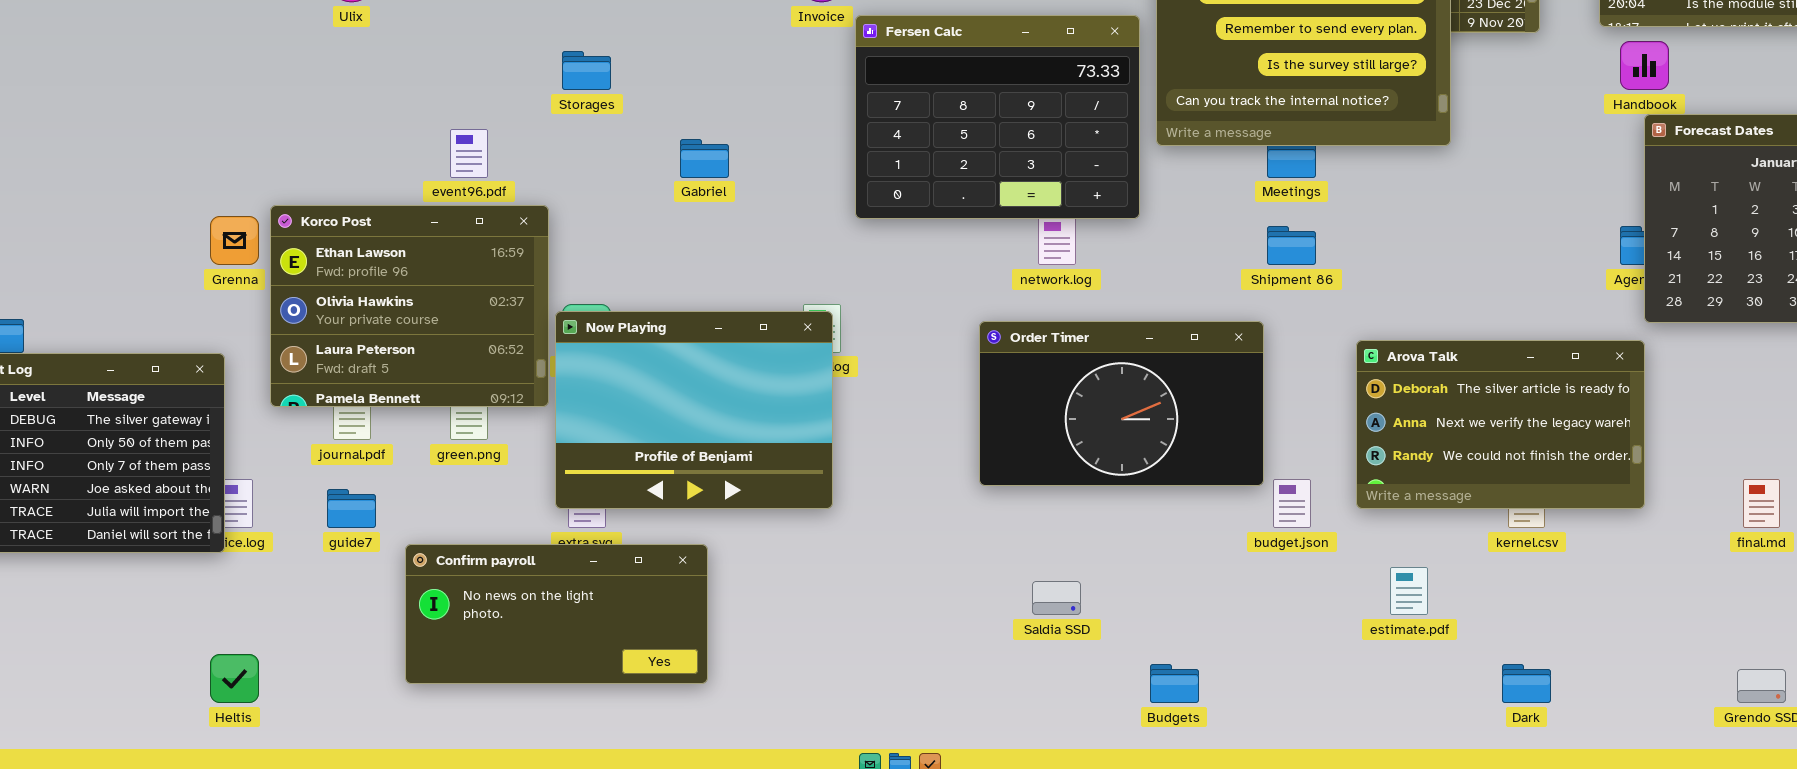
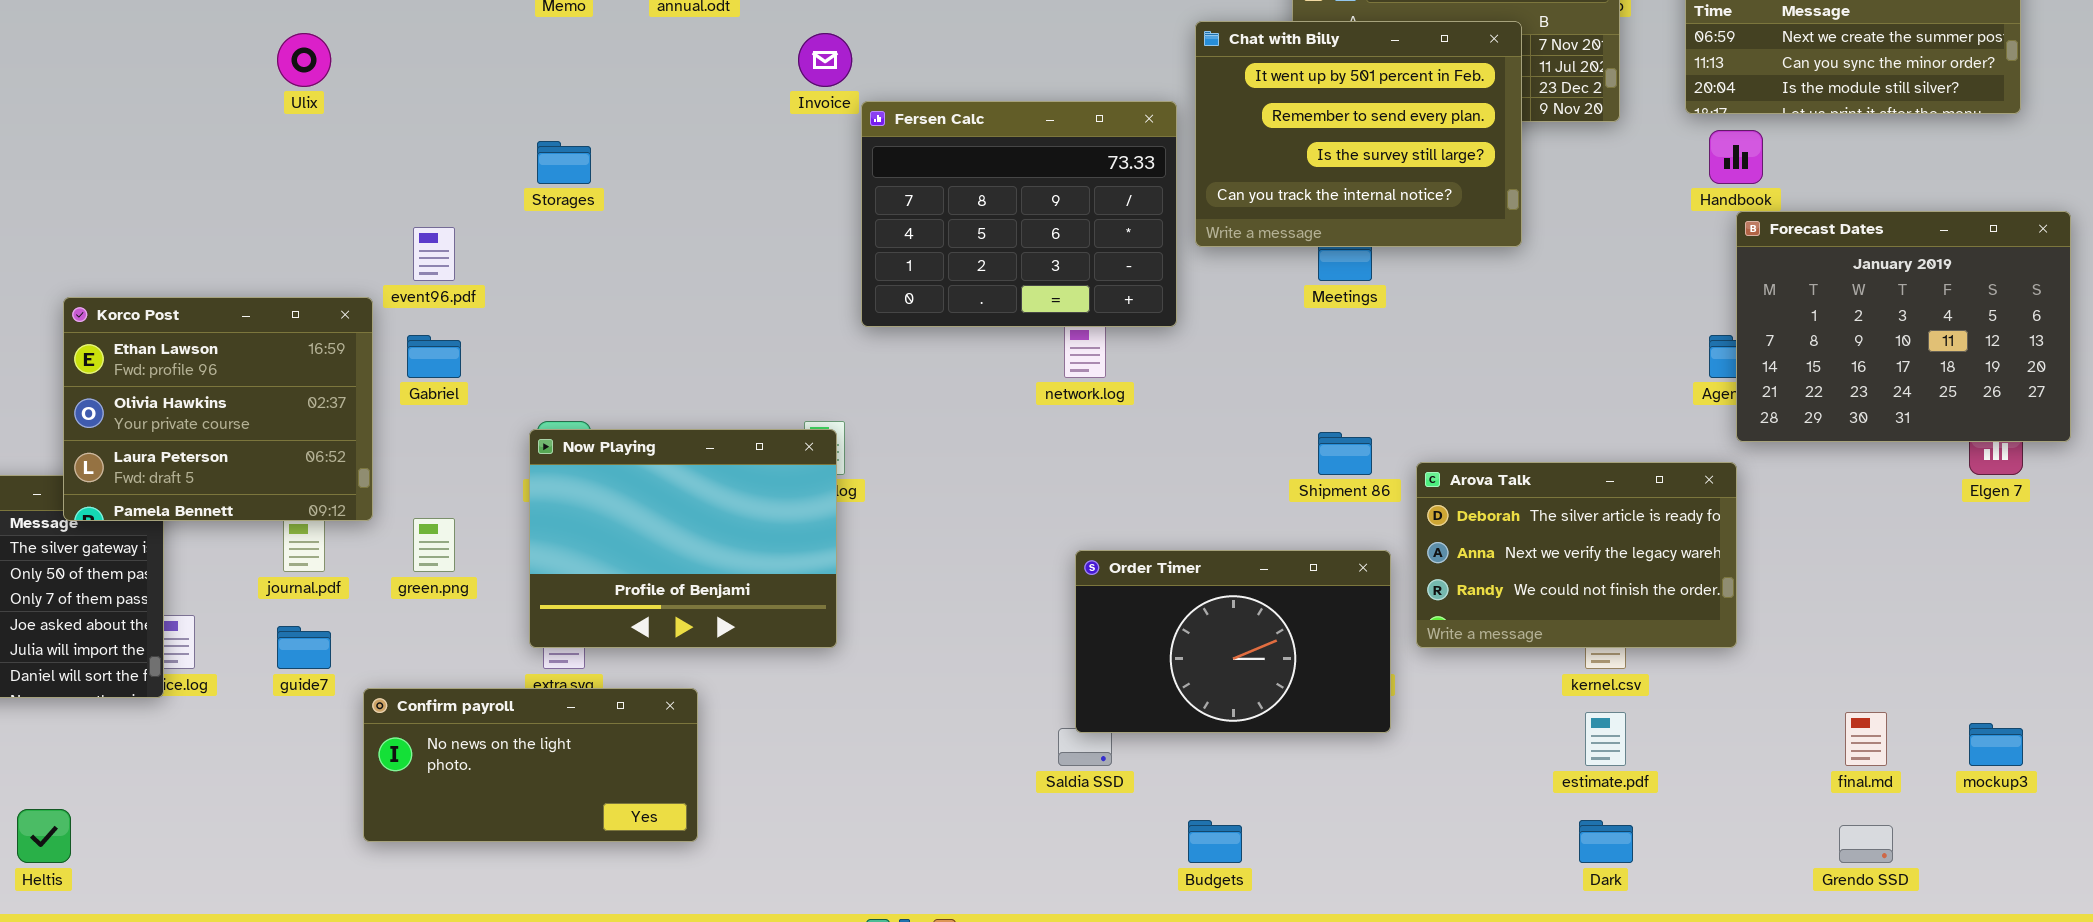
Gabriel: [680,139,729,178] -> [407,335,461,378], moved
Korco Post: [270,205,549,407] -> [63,297,373,521], moved
Shipment 86: [1267,226,1316,265] -> [1318,432,1372,475], moved
Order Timer: [979,321,1264,486] -> [1075,550,1391,733], moved
final.md: [1743,479,1780,528] -> [1845,712,1887,766], moved
estimate.pdf: [1390,567,1428,615] -> [1585,712,1626,766], moved
Heltis: [210,654,259,703] -> [17,809,71,863], moved

